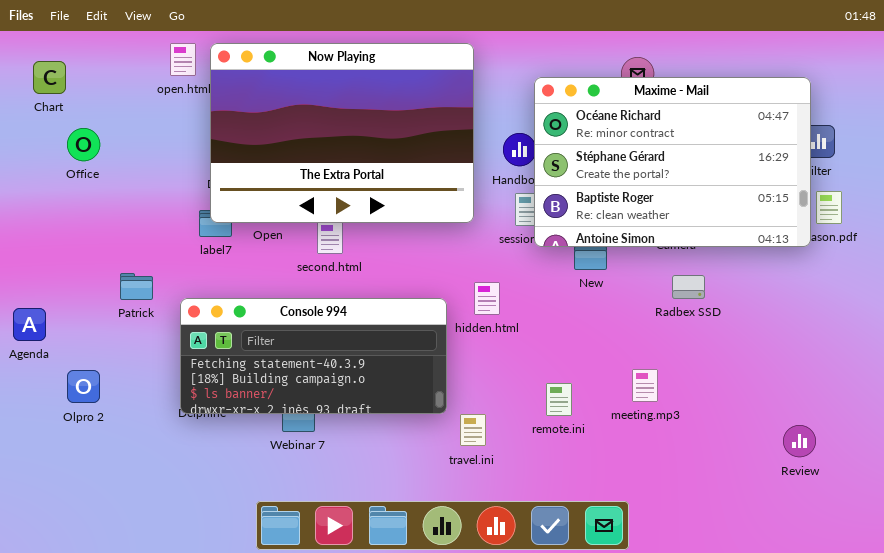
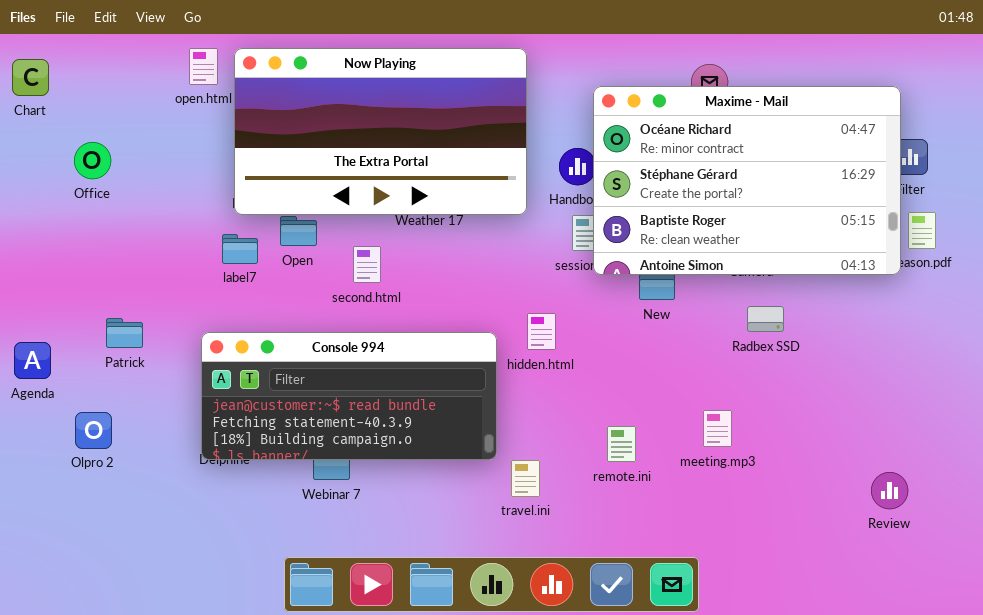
Now Playing: [210,43,474,223] -> [234,48,527,215], resized
Chart: [33,61,66,94] -> [12,59,49,96], moved
Patrick: [120,273,153,300] -> [106,318,143,348], moved
Console 994: [180,298,447,414] -> [201,332,497,460], scrolled up 1 row

